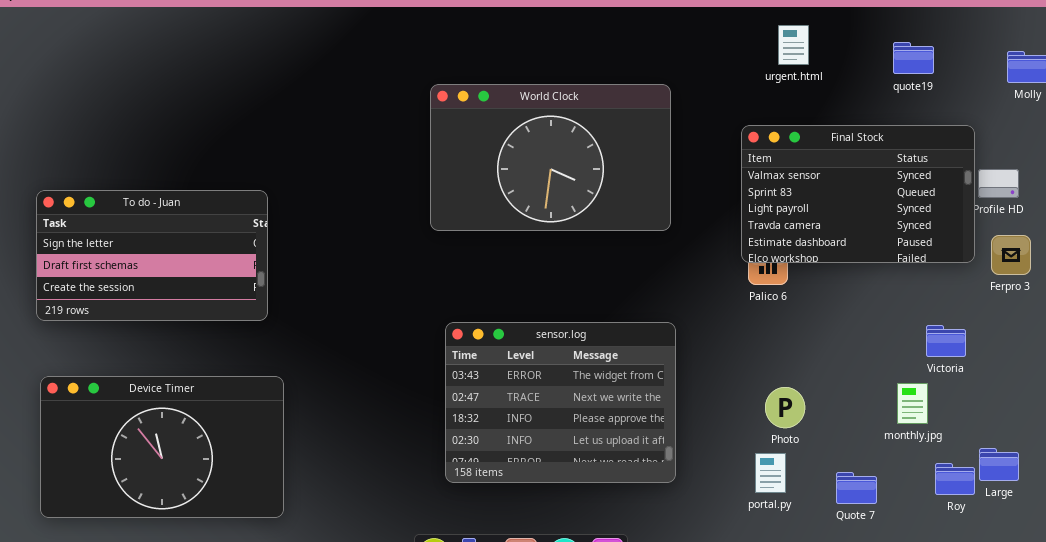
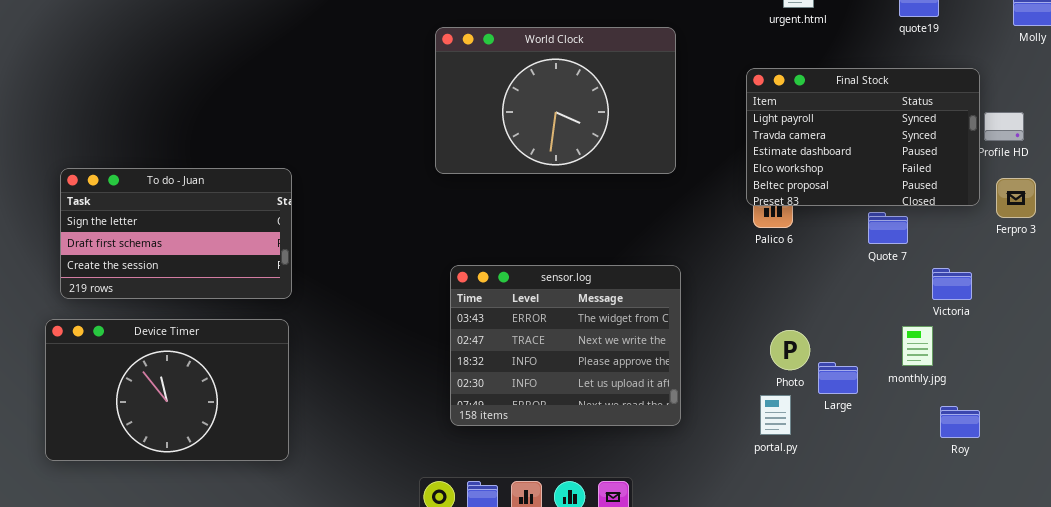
Final Stock: [741,125,975,263] -> [746,68,980,206], scrolled down 2 rows
To do - Juan: [36,190,268,321] -> [60,168,292,299], moved
Large: [979,448,1019,481] -> [818,362,858,394], moved
Quote 7: [836,472,877,504] -> [868,212,908,244], moved

